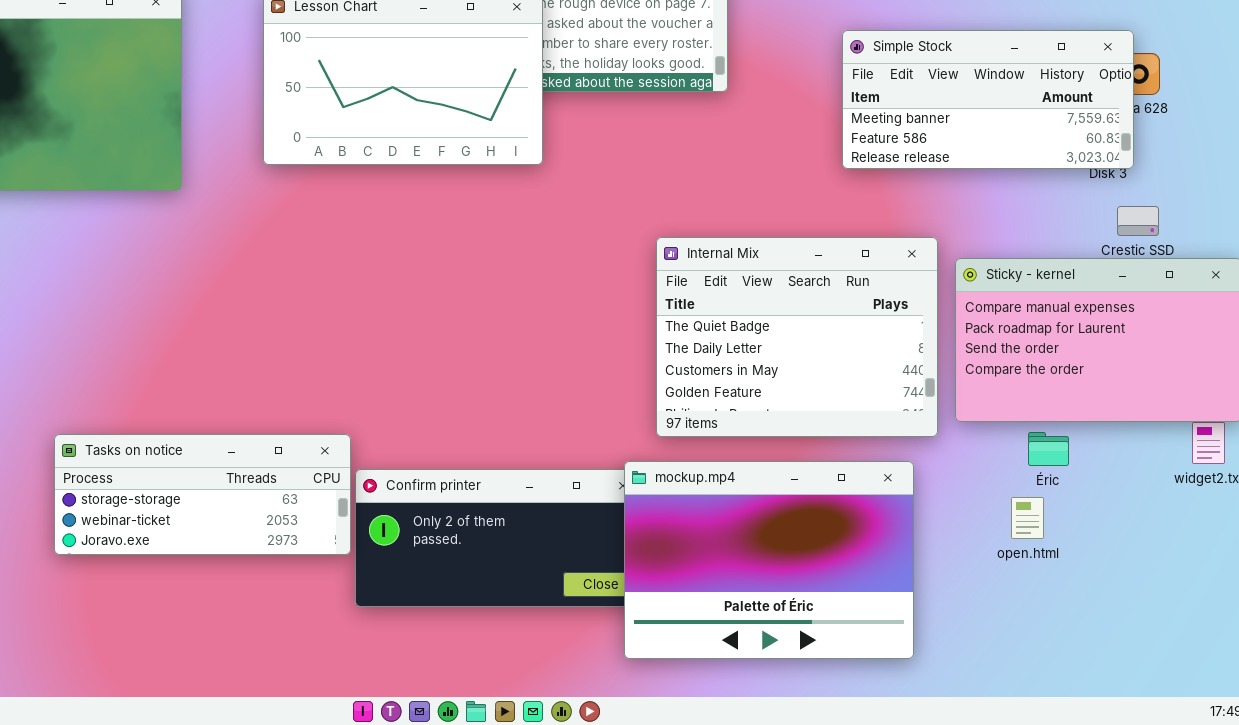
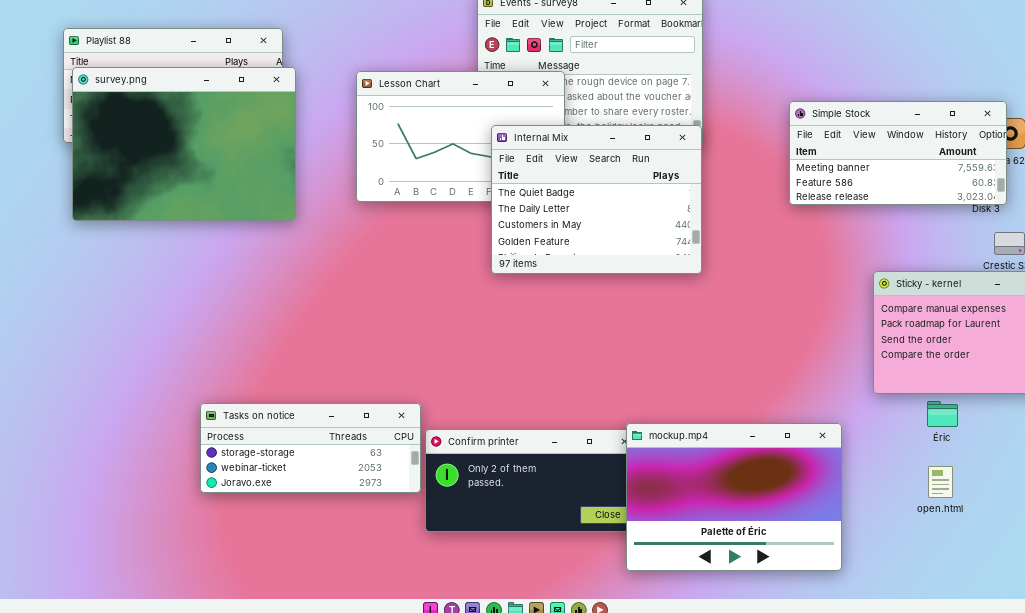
Internal Mix: [656,237,938,437] -> [491,125,702,274], moved
open.html: [1011,497,1044,539] -> [928,466,953,498], moved

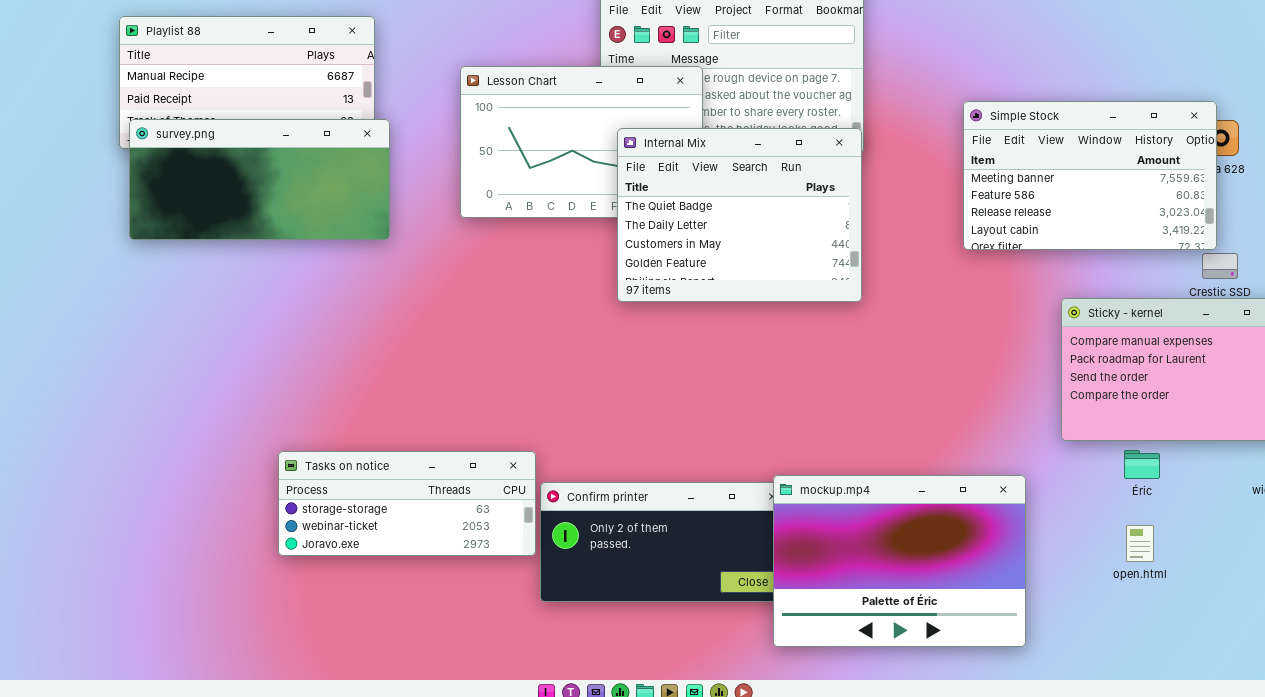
survey.png: [72,67,296,221] -> [129,119,390,240], resized
Simple Stock: [789,101,1007,205] -> [963,101,1217,250], resized

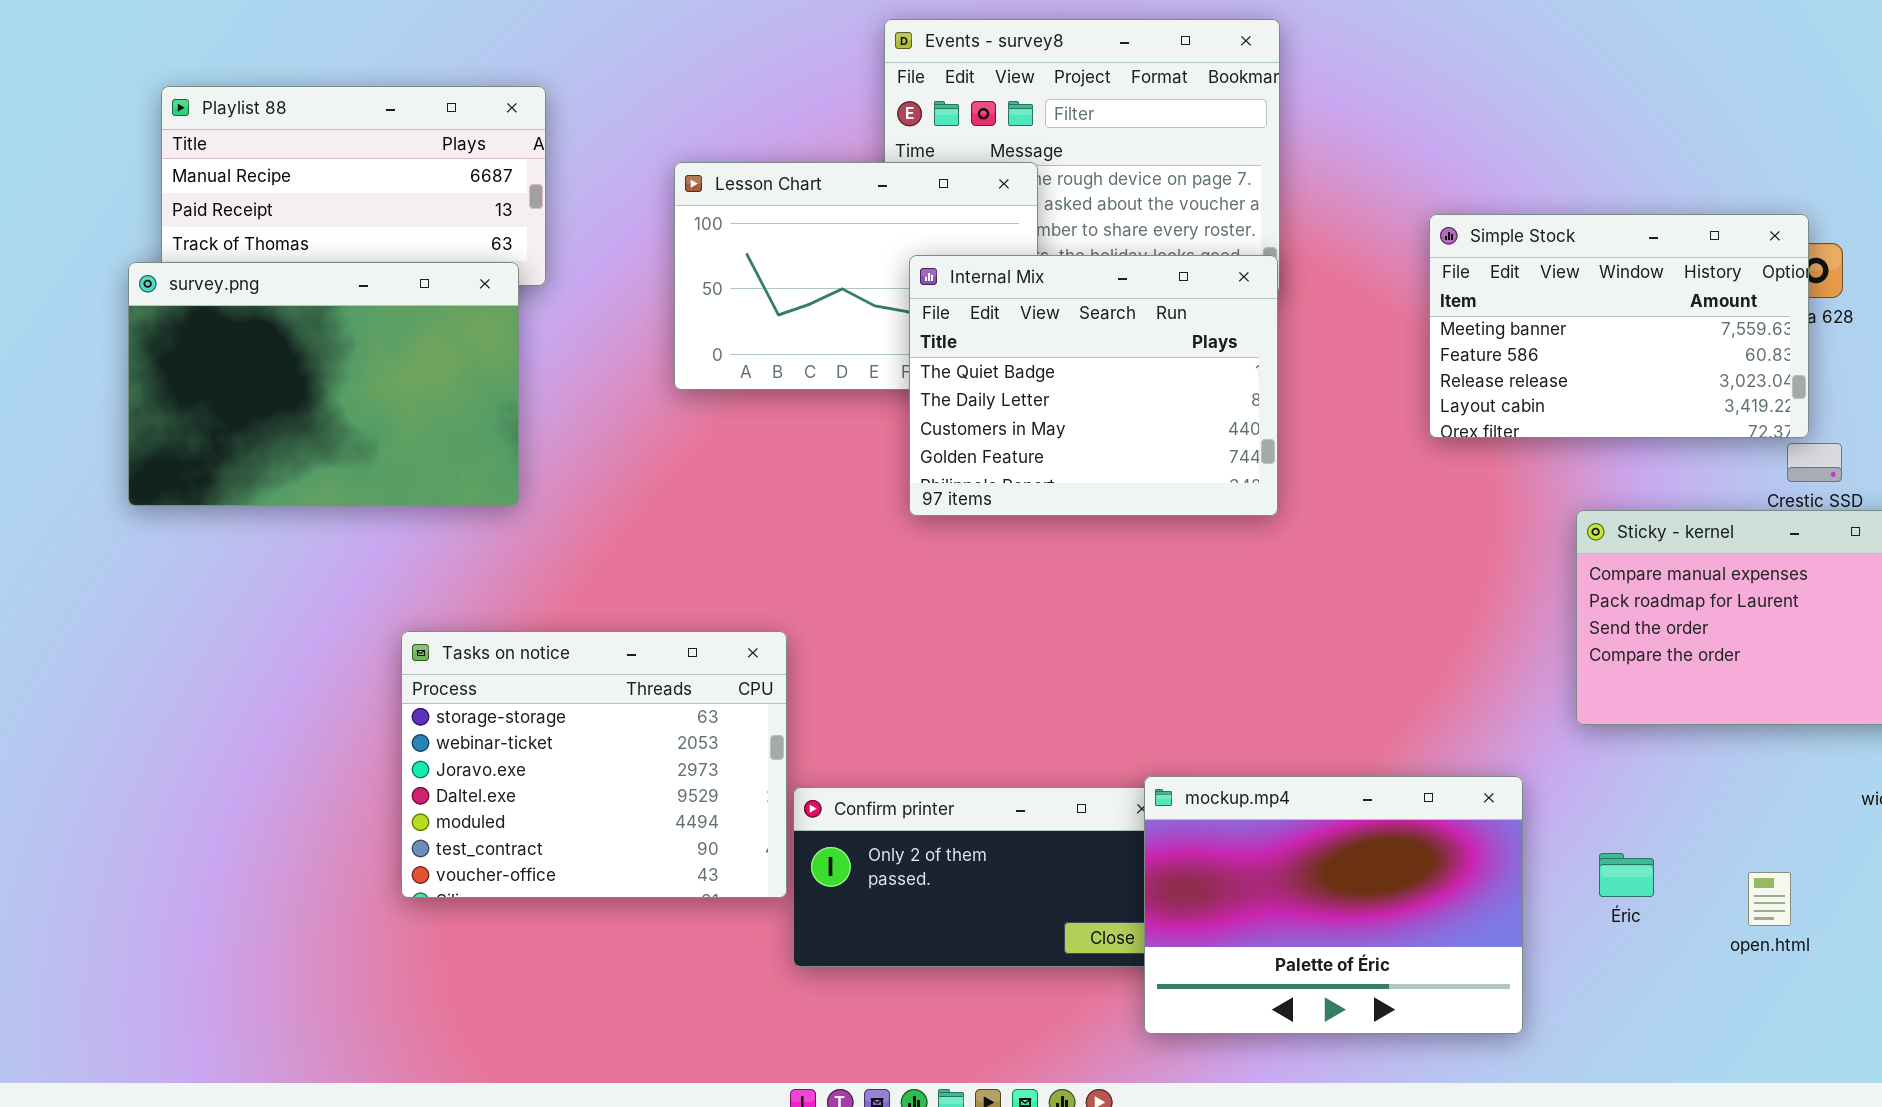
survey.png: [129,119,390,240] -> [128,262,519,506], moved, resized
Éric: [1124,450,1160,479] -> [1599,853,1654,897], moved
Tasks on notice: [278,451,536,556] -> [401,631,787,898], resized
open.html: [1126,525,1154,562] -> [1748,872,1791,926], moved

